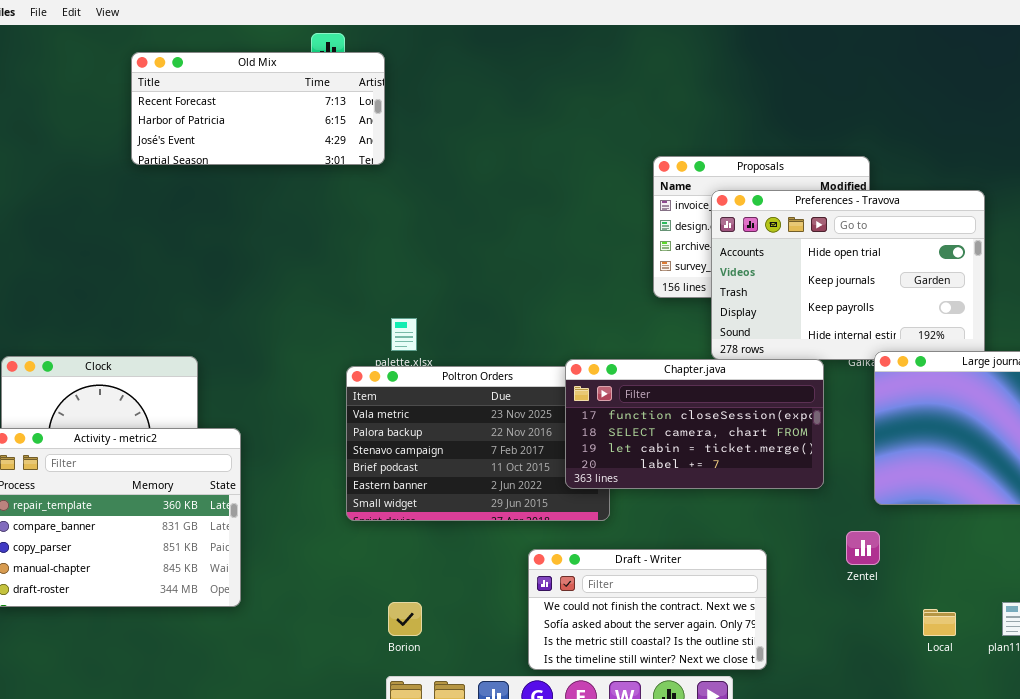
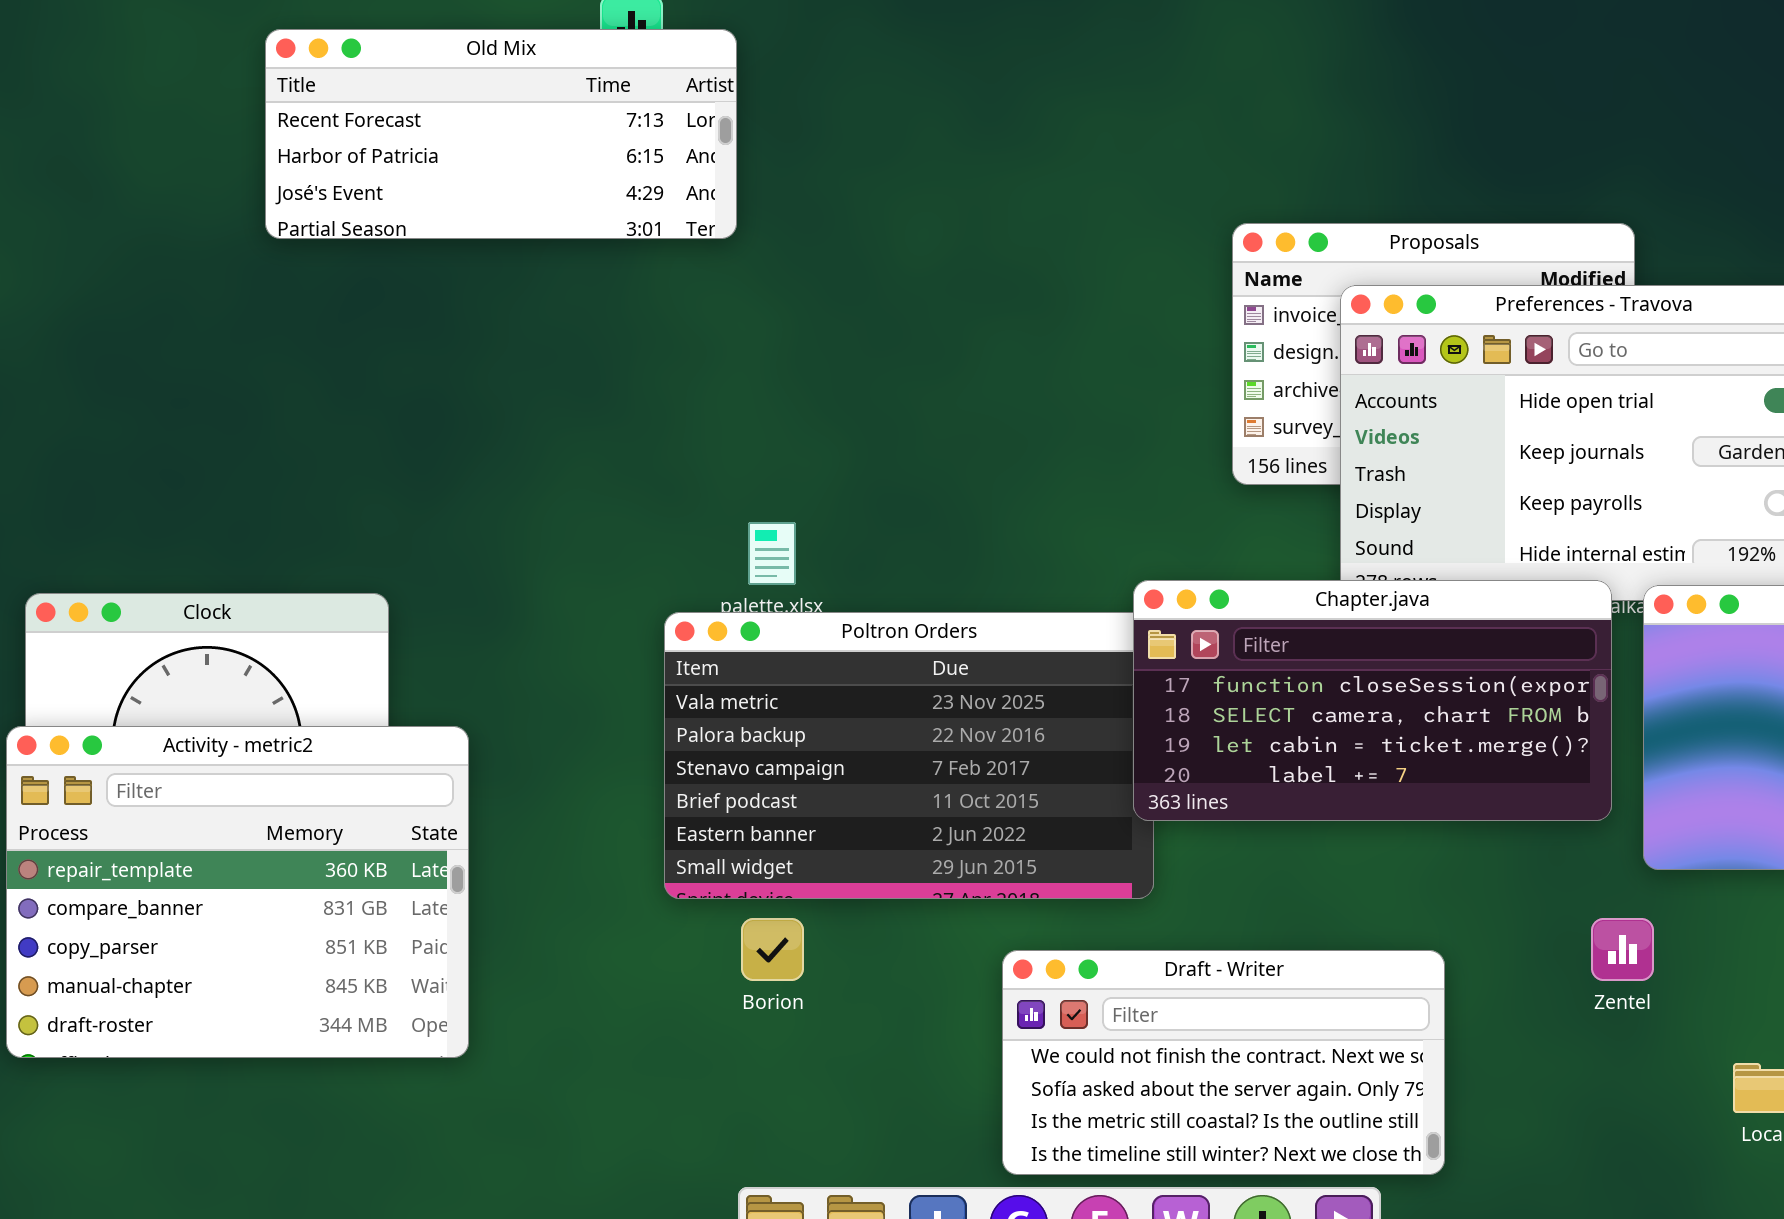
Chapter.java: [565,359,824,489] -> [1133,580,1612,821], moved
Borion: [388,602,422,636] -> [741,918,804,981], moved

